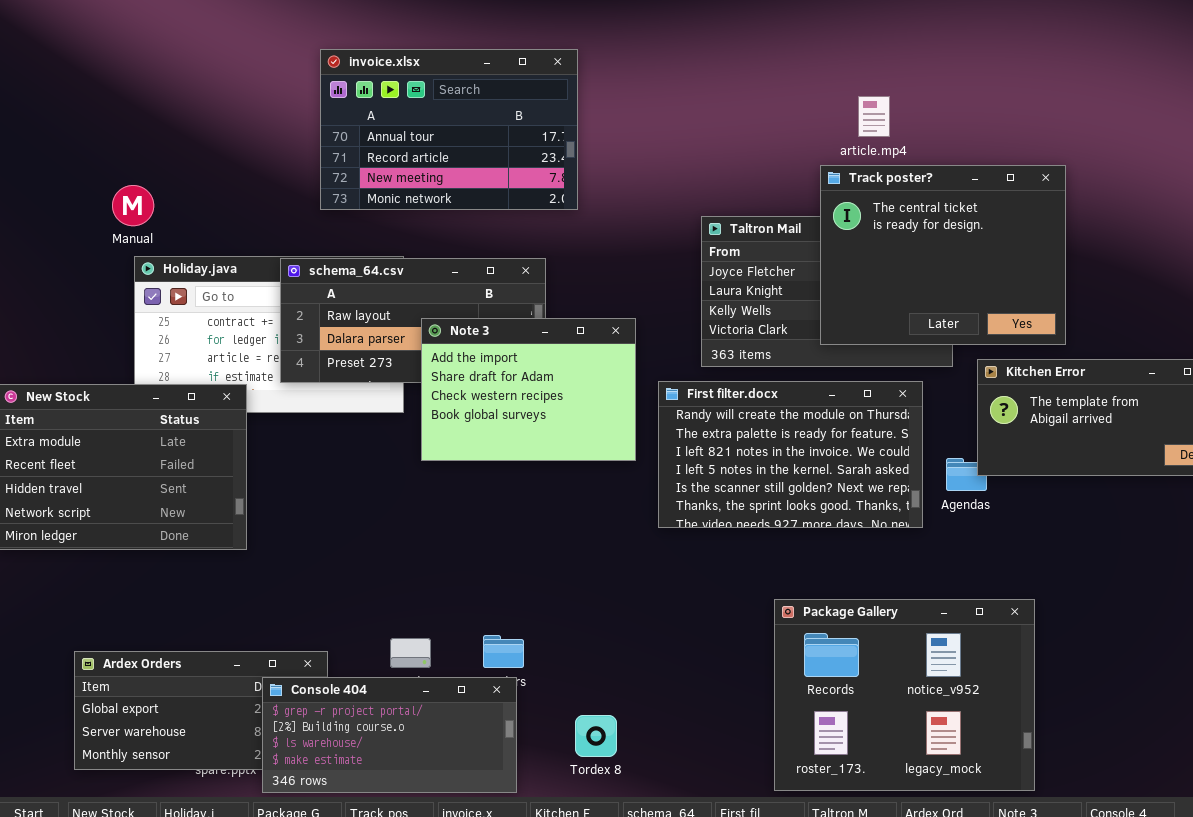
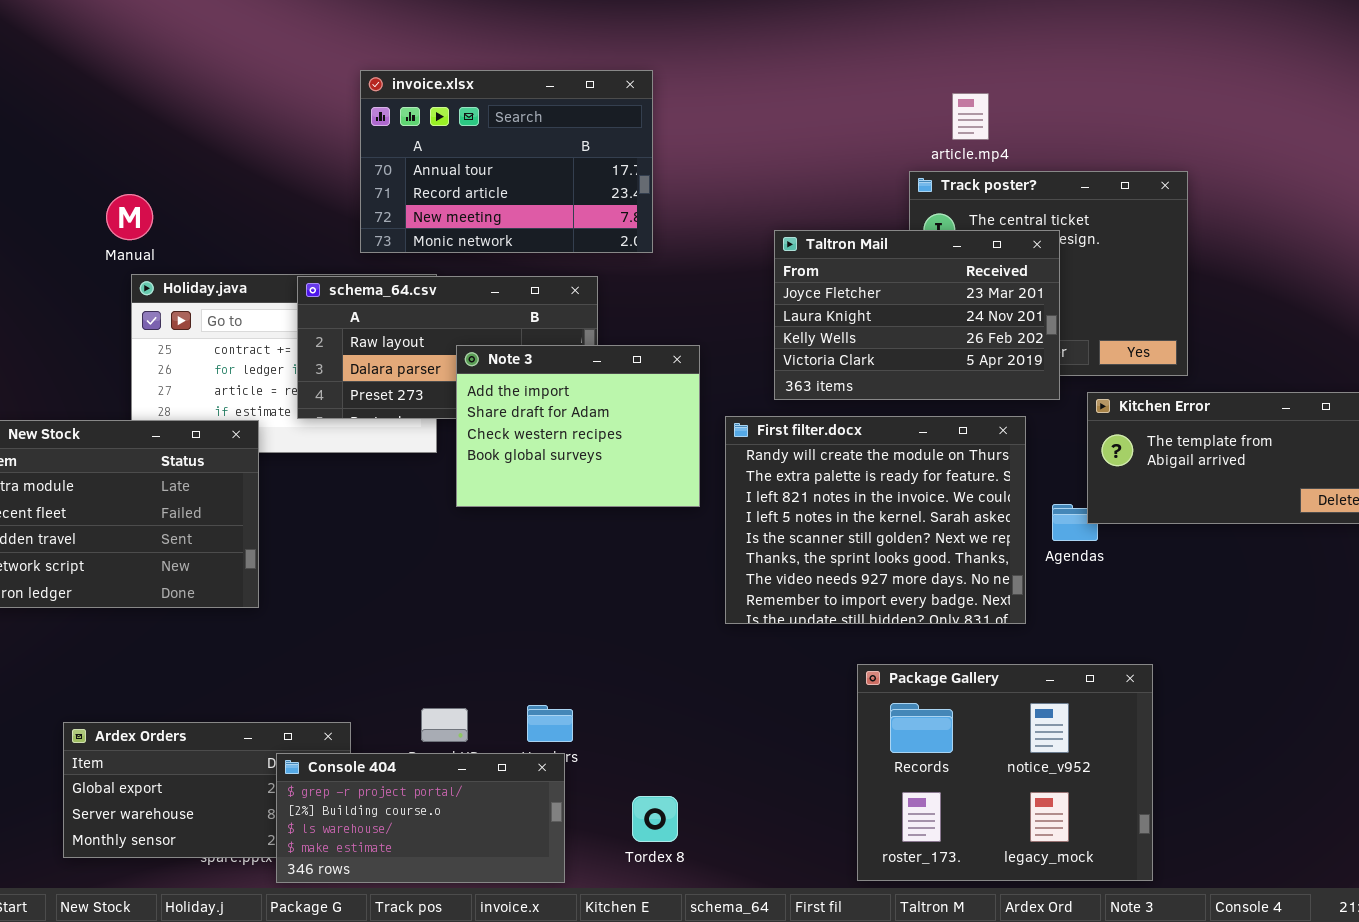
invoice.xlsx: [320,49,578,210] -> [360,70,653,253], moved
Taltron Mail: [701,216,953,367] -> [774,230,1060,400], raised
First filter.docx: [658,381,923,528] -> [725,416,1026,624], resized

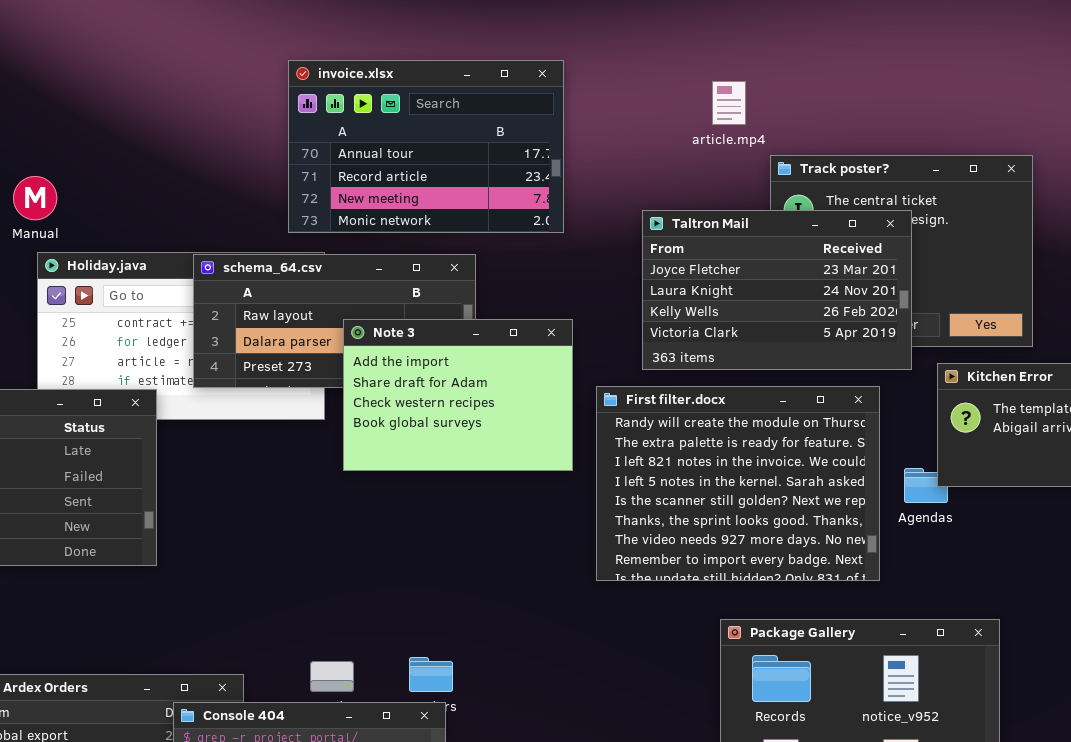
invoice.xlsx: [360,70,653,253] -> [288,60,564,233], moved
article.mp4: [952,93,989,140] -> [712,81,746,125], moved

